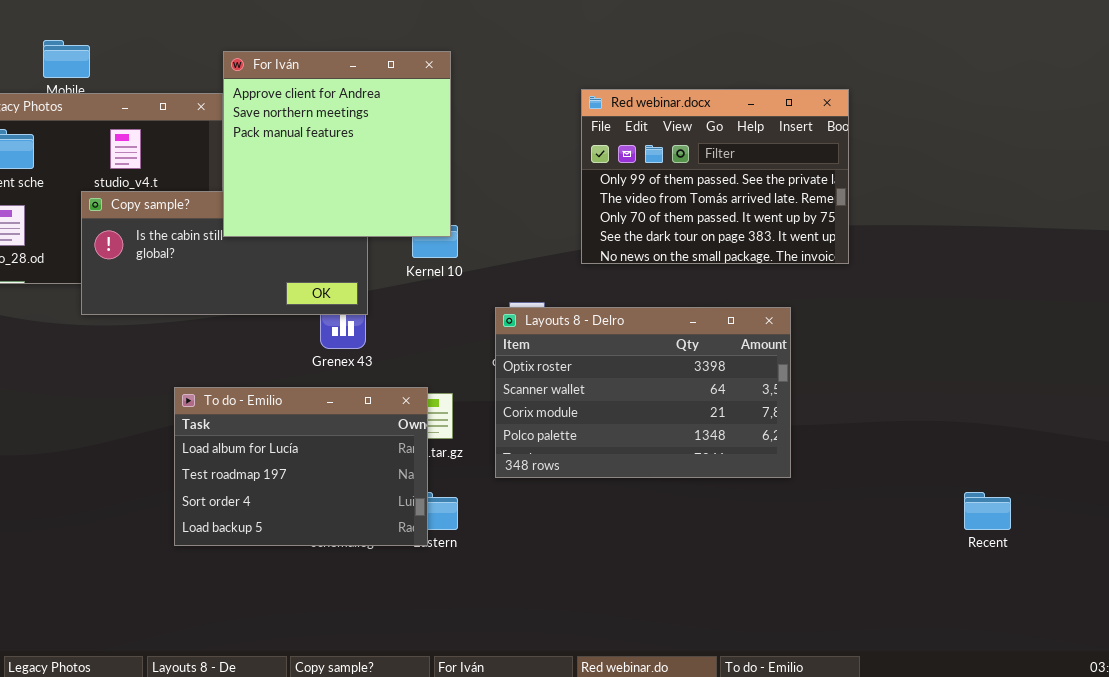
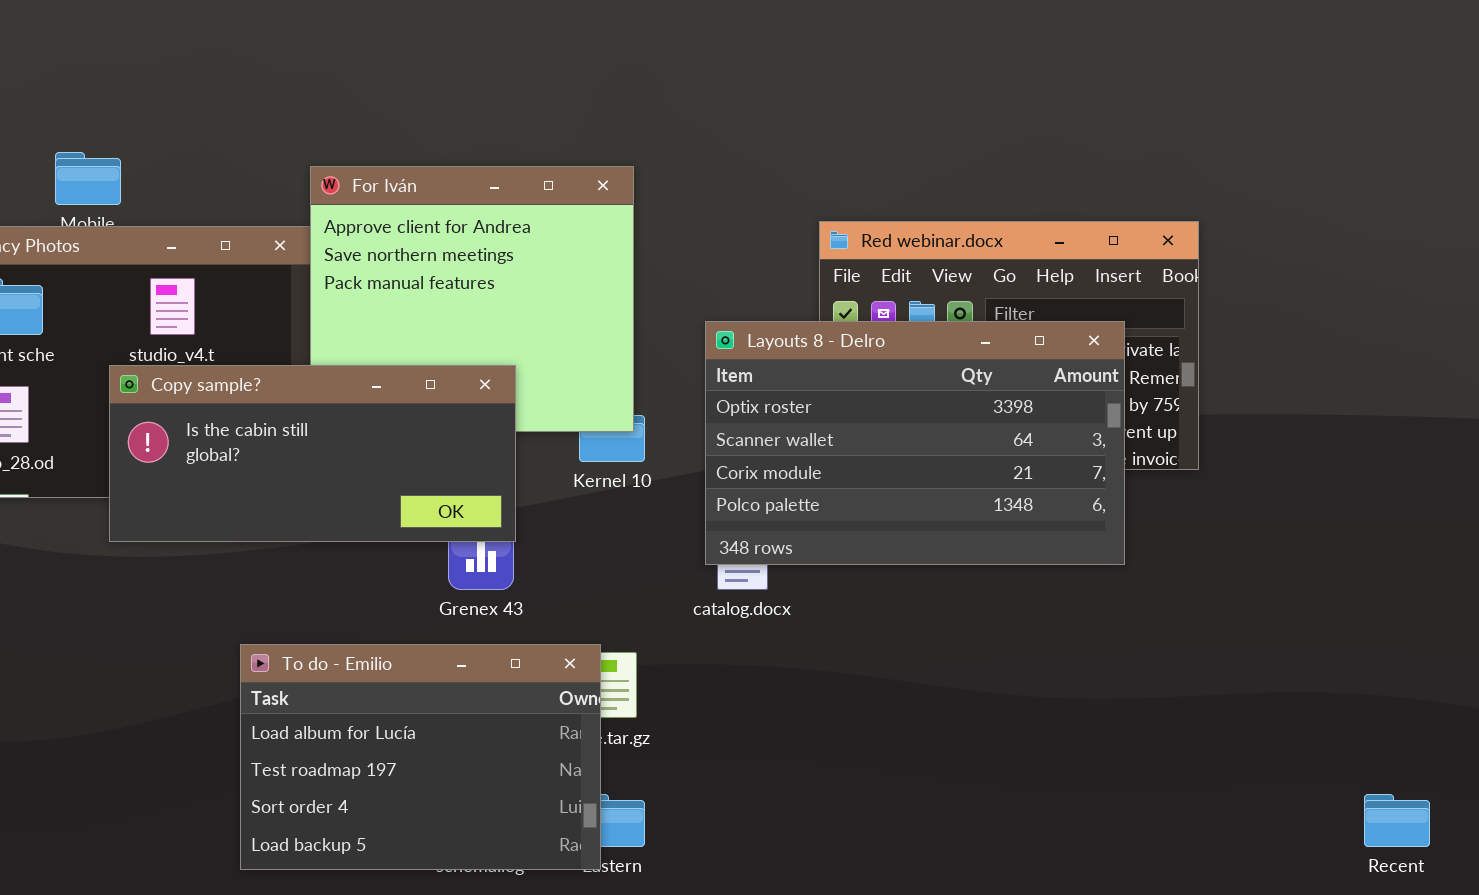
Copy sample?: [81,191,368,315] -> [109,365,516,542], raised
Layouts 8 - Delro: [495,307,791,478] -> [705,321,1125,565], moved

